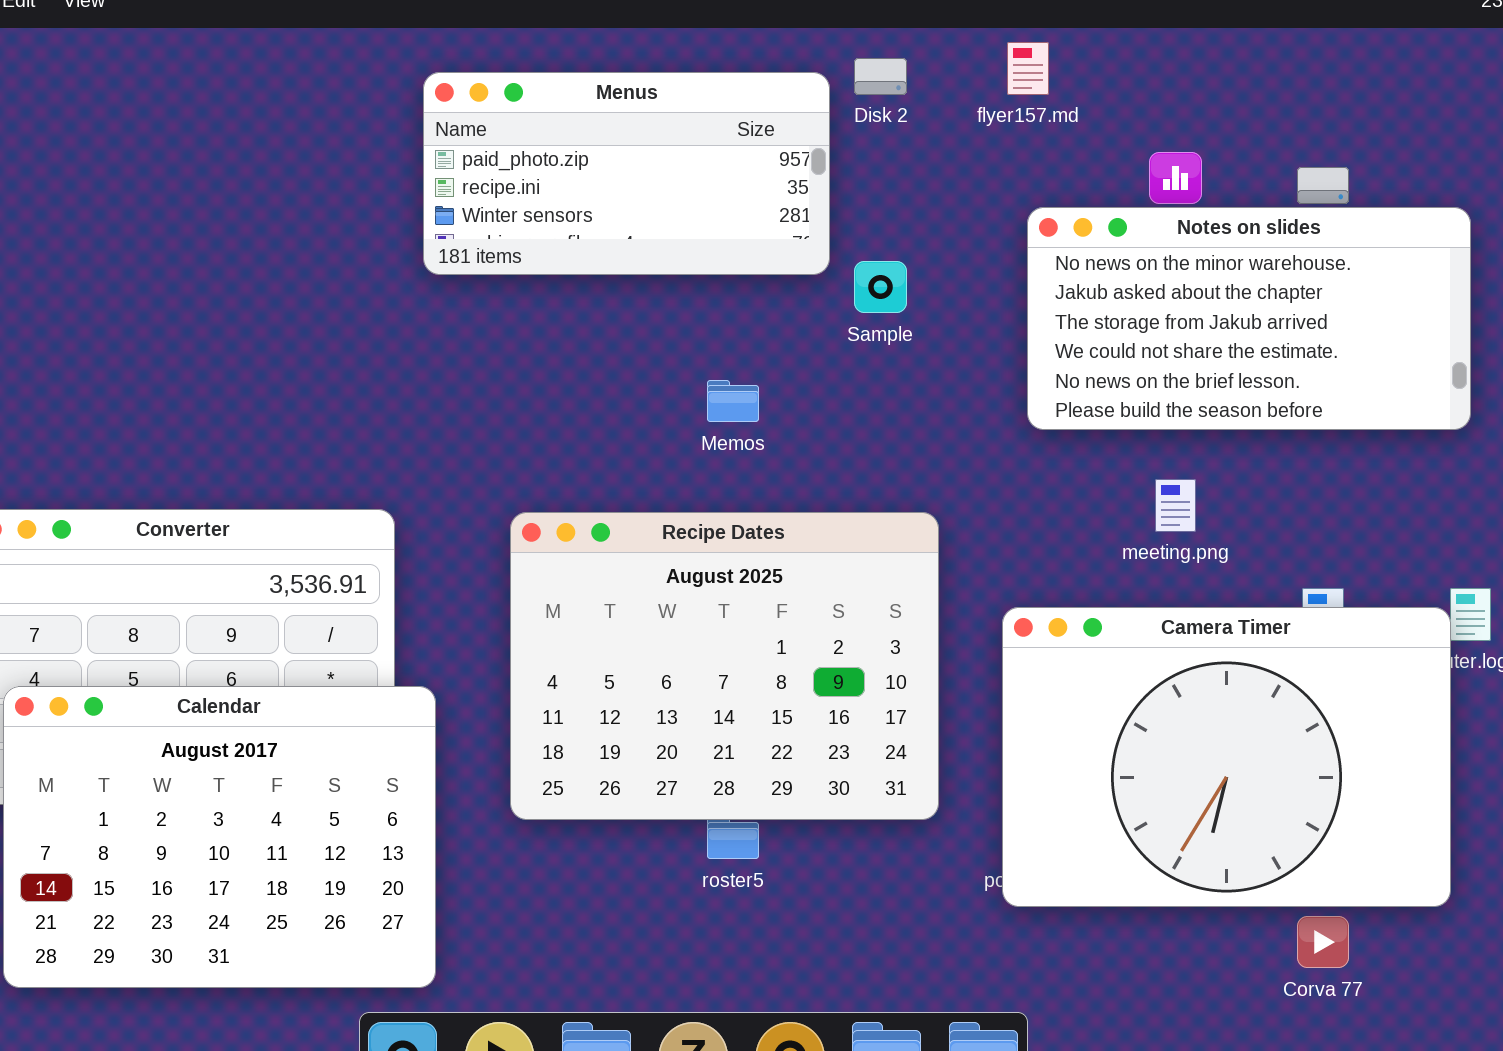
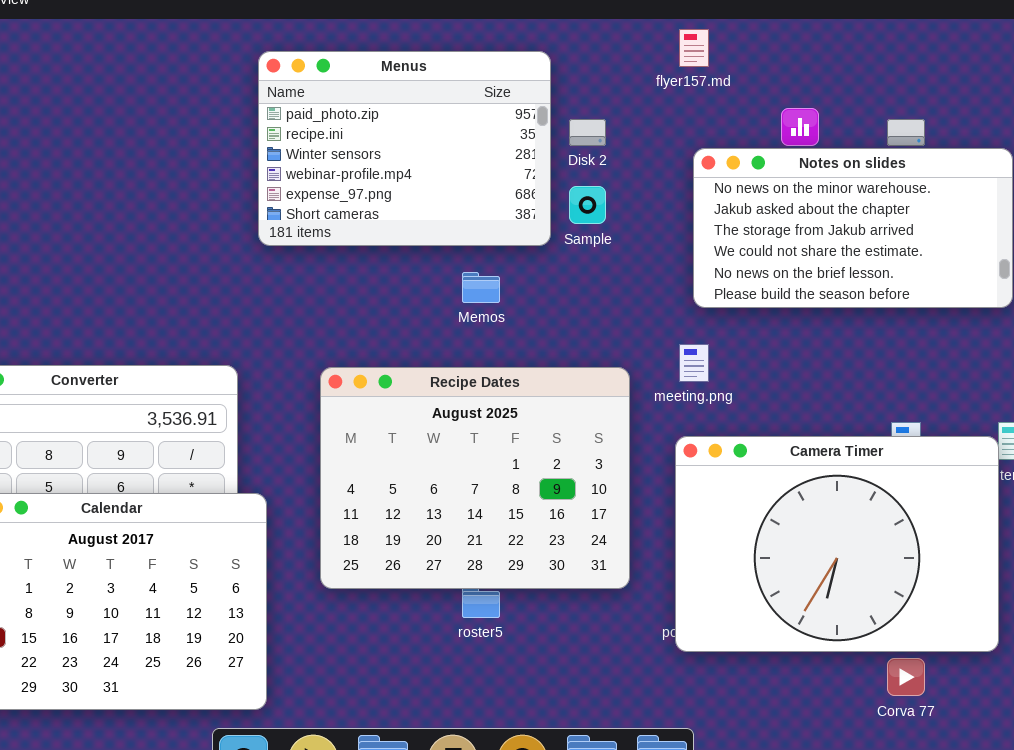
Disk 2: [854,58,907,95] -> [569,119,606,146], moved
Menus: [423,72,830,275] -> [258,51,551,246], resized
meeting.png: [1155,479,1196,532] -> [679,344,709,382], moved

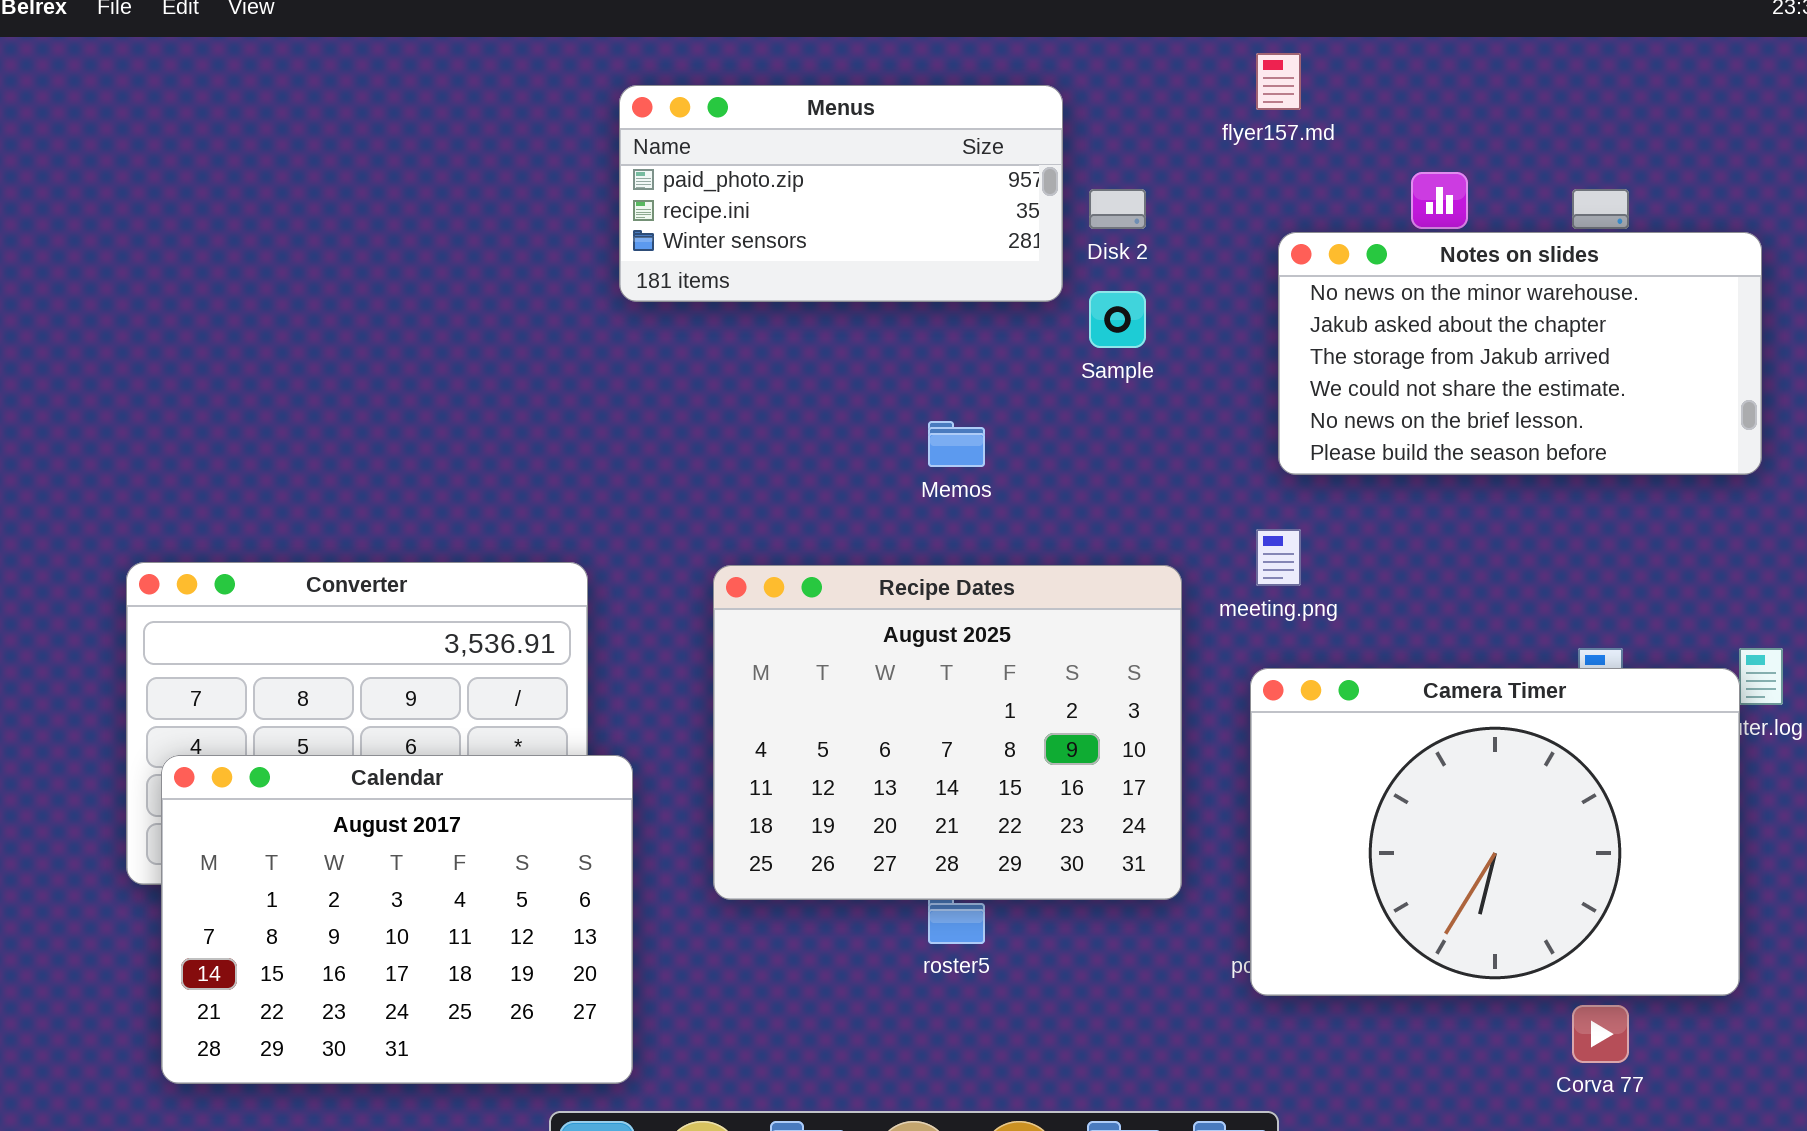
Menus: [258,51,551,246] -> [619,85,1063,302], resized

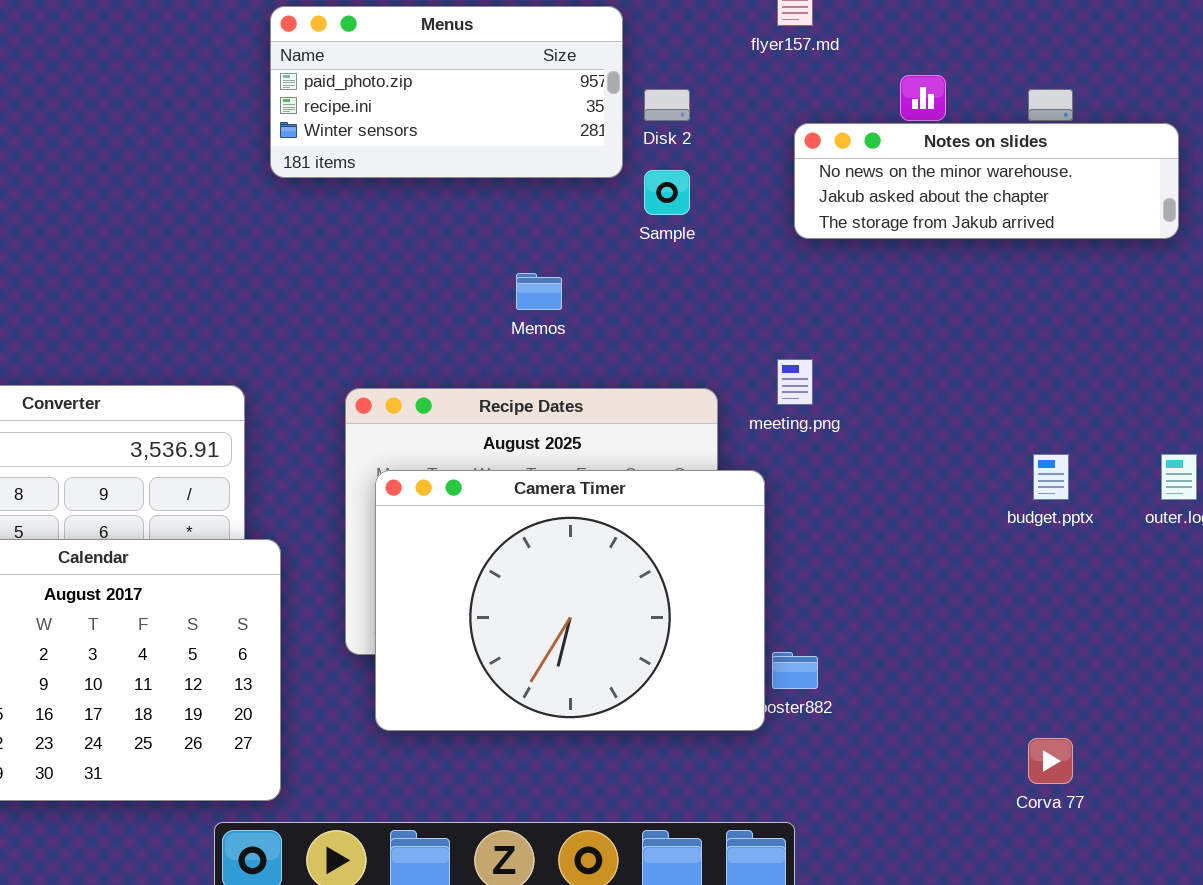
Notes on slides: [1278,232,1762,475] -> [794,123,1179,239], resized
Camera Timer: [1250,668,1740,996] -> [375,470,765,731], moved

